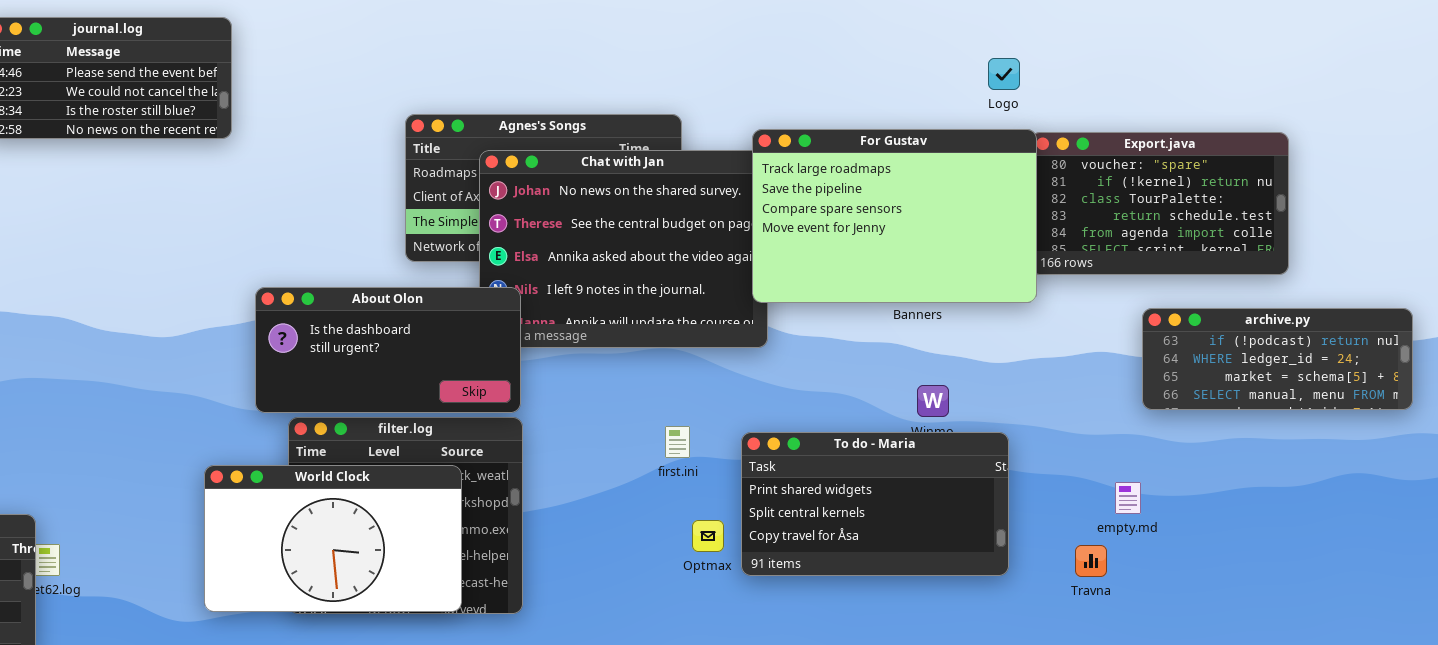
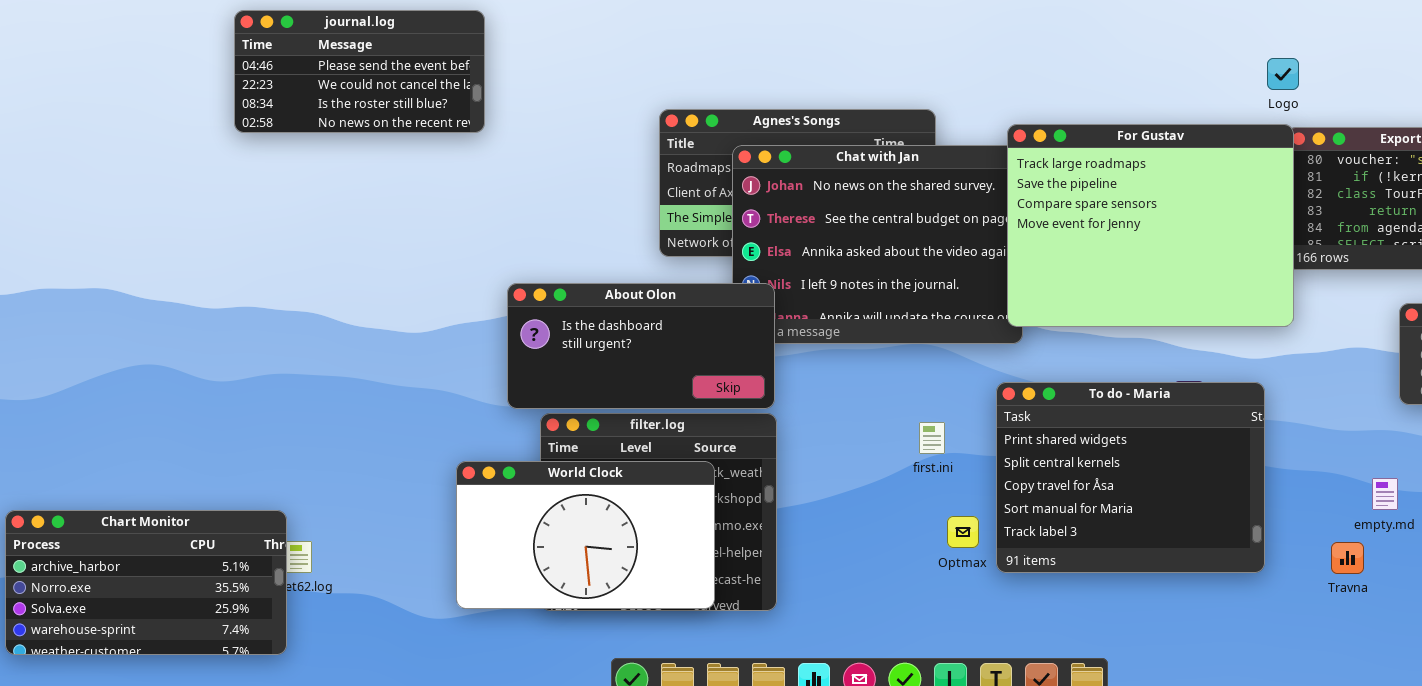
Logo: [988,58,1020,90] -> [1267,58,1299,90], moved
For Gustav: [752,129,1037,303] -> [1007,124,1294,327], resized
To do - Maria: [741,432,1009,576] -> [996,382,1265,573], resized

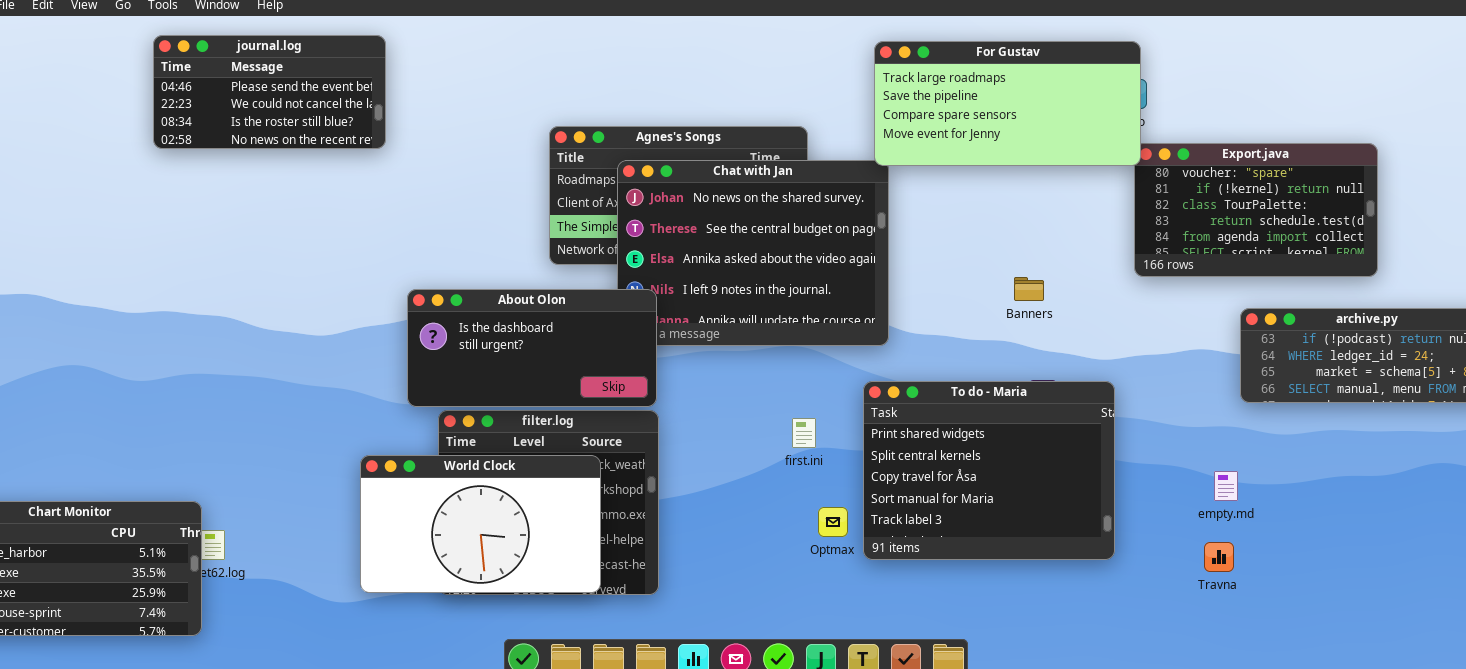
For Gustav: [1007,124,1294,327] -> [874,41,1141,166], moved, resized
Travna: [1331,542,1364,574] -> [1204,542,1234,572], moved

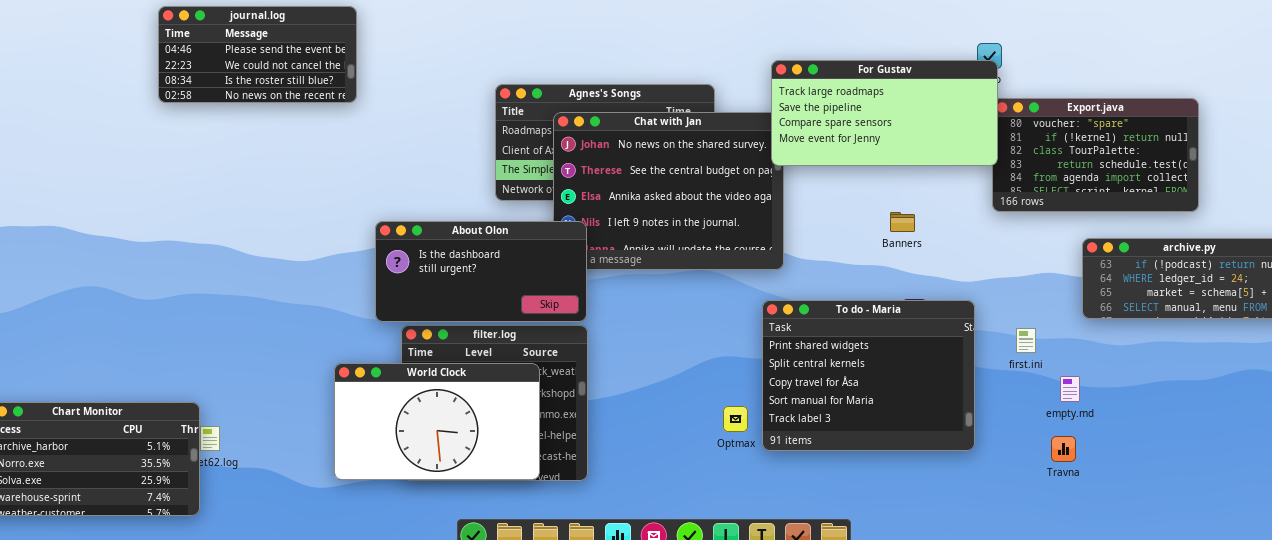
For Gustav: [874,41,1141,166] -> [771,60,998,166], moved
first.ini: [792,418,816,448] -> [1016,328,1036,353], moved

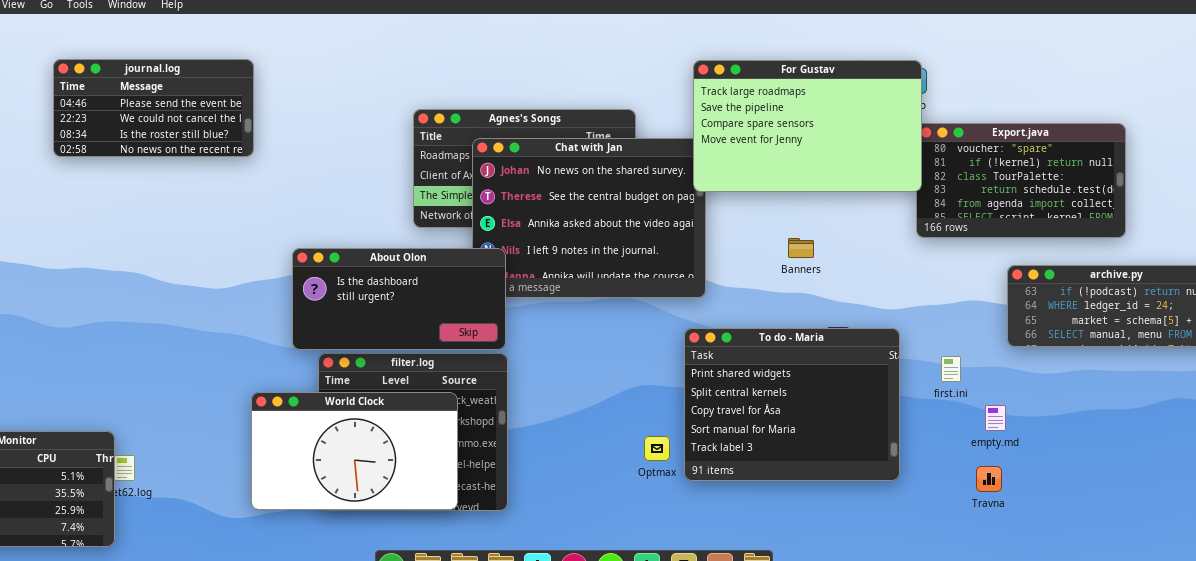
journal.log: [158,6,357,103] -> [53,59,254,157], moved
For Gustav: [771,60,998,166] -> [693,60,922,192], resized
Banners: [890,212,915,232] -> [788,238,814,258], moved

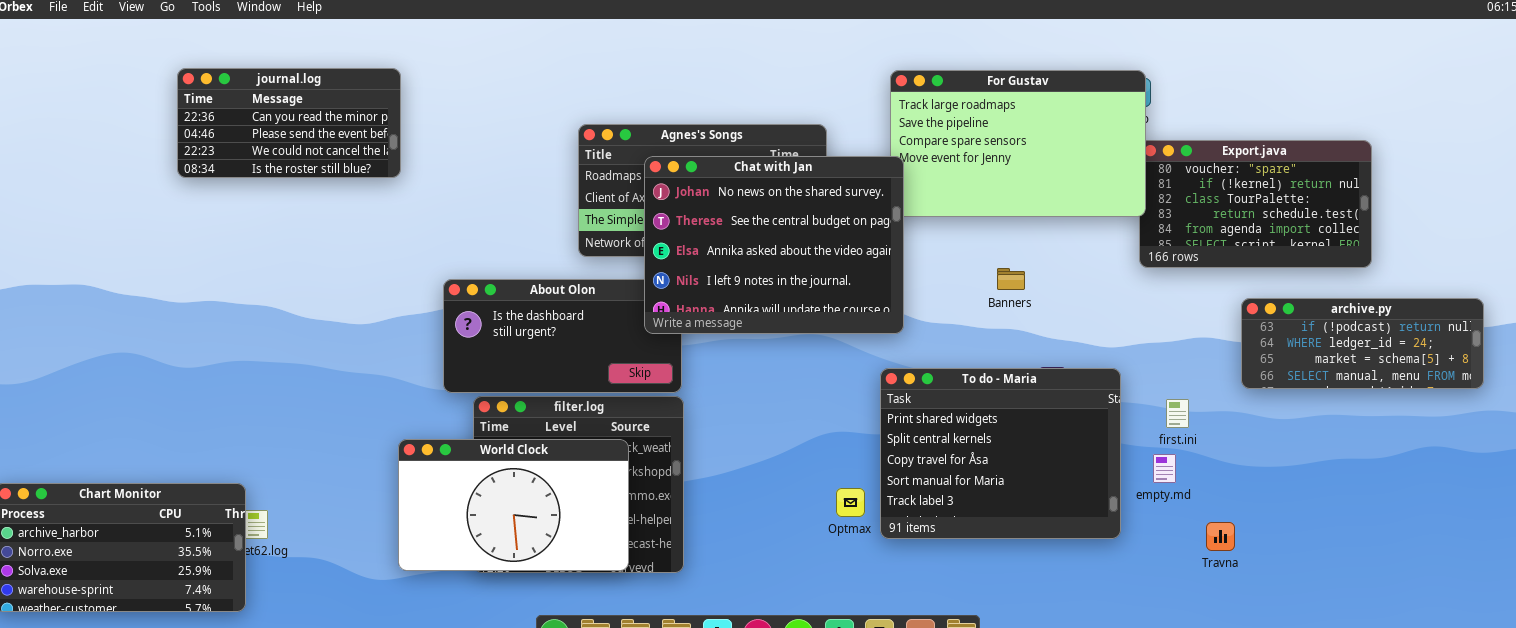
journal.log: [53,59,254,157] -> [177,68,401,178], scrolled up 1 row
Chat with Jan: [472,138,706,298] -> [644,156,904,334], raised
empty.md: [985,405,1006,431] -> [1153,454,1176,483], moved

